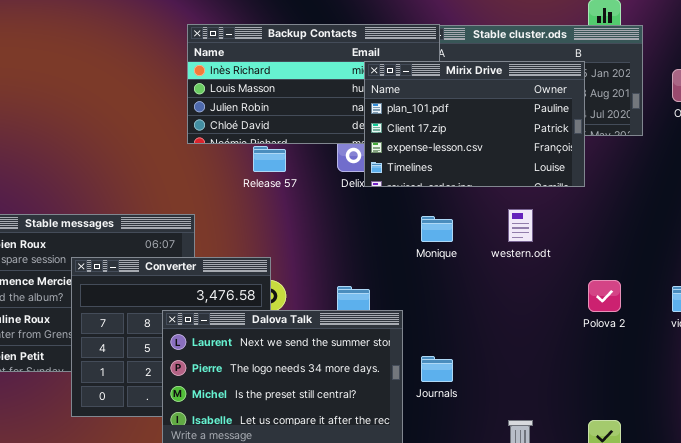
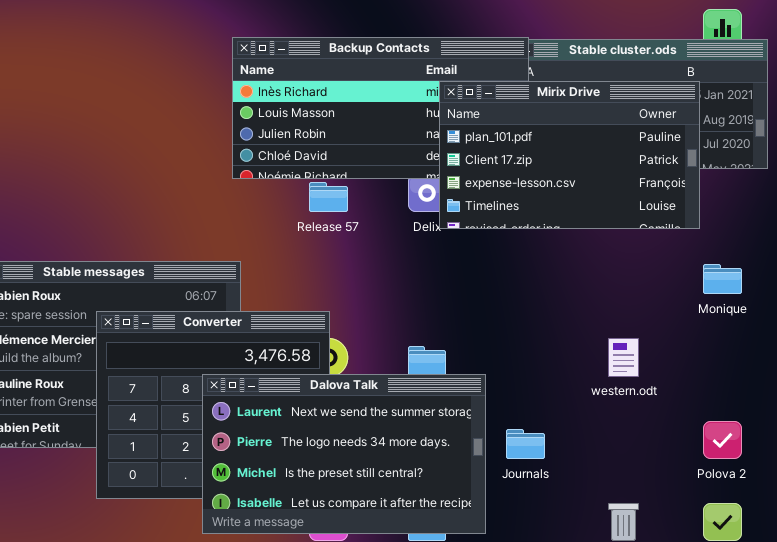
western.odt: [508,209,533,242] -> [608,338,639,377], moved
Monique: [421,216,453,242] -> [703,264,742,294], moved
Polova 2: [588,280,621,312] -> [703,421,742,459], moved

